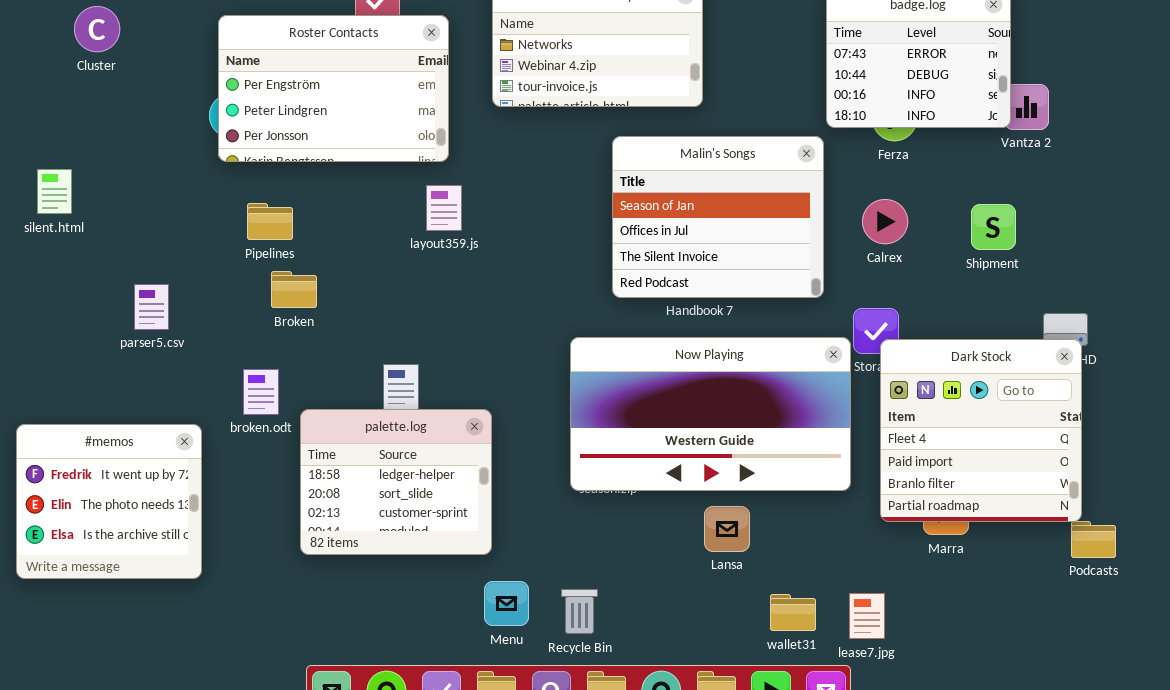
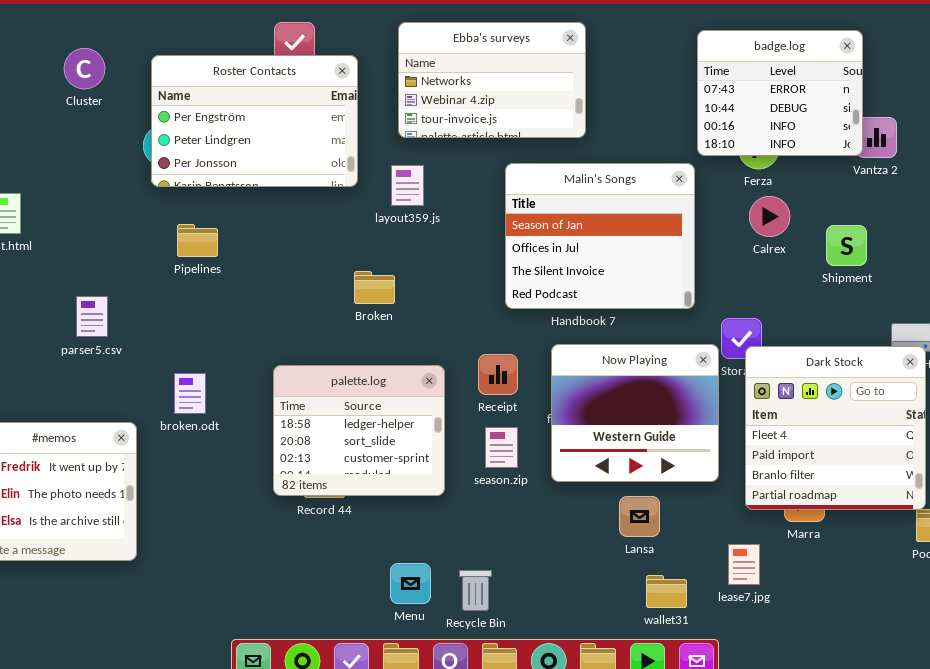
Cluster: [74,6,120,52] -> [64,48,105,89], moved
layout359.js: [426,185,462,231] -> [391,165,424,206], moved
Calrex: [862,199,908,244] -> [749,196,790,237], moved
Broken: [271,271,317,308] -> [354,271,395,304], moved
Now Playing: [570,337,851,491] -> [551,344,719,482], resized
palette.log: [300,409,492,555] -> [273,365,445,496], moved
Lansa: [704,506,750,552] -> [619,496,660,537], moved
lease7.jpg: [849,593,885,639] -> [728,544,760,585], moved

